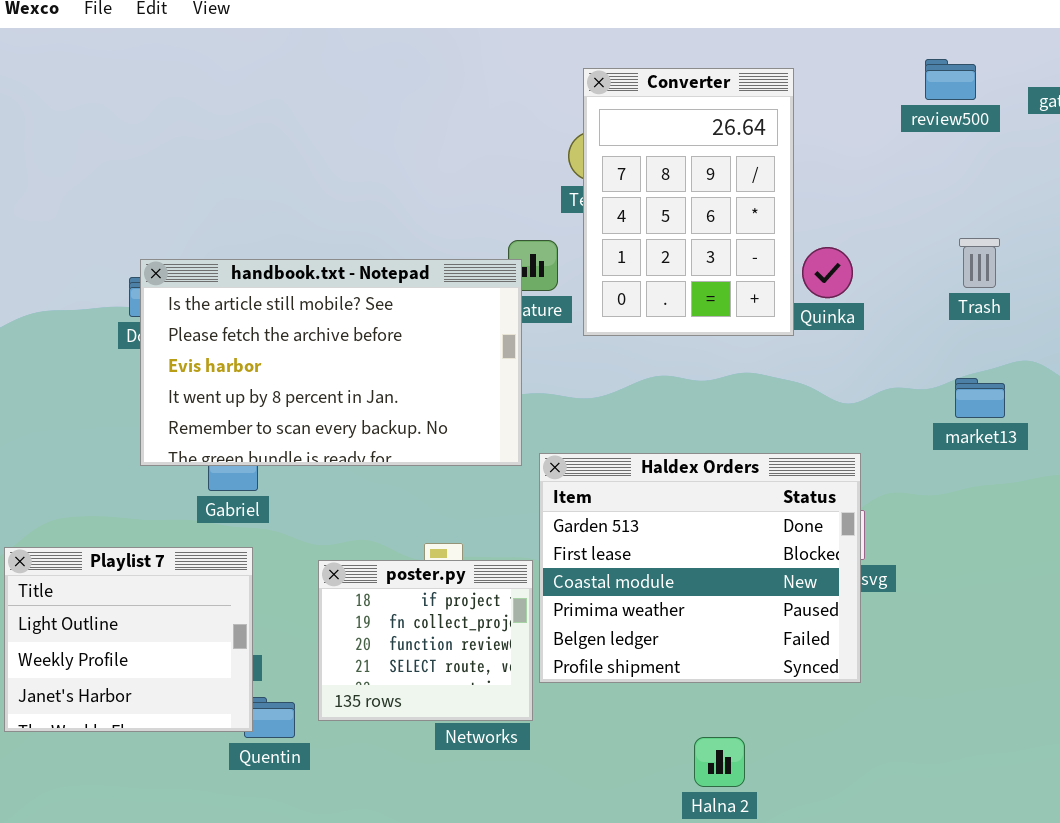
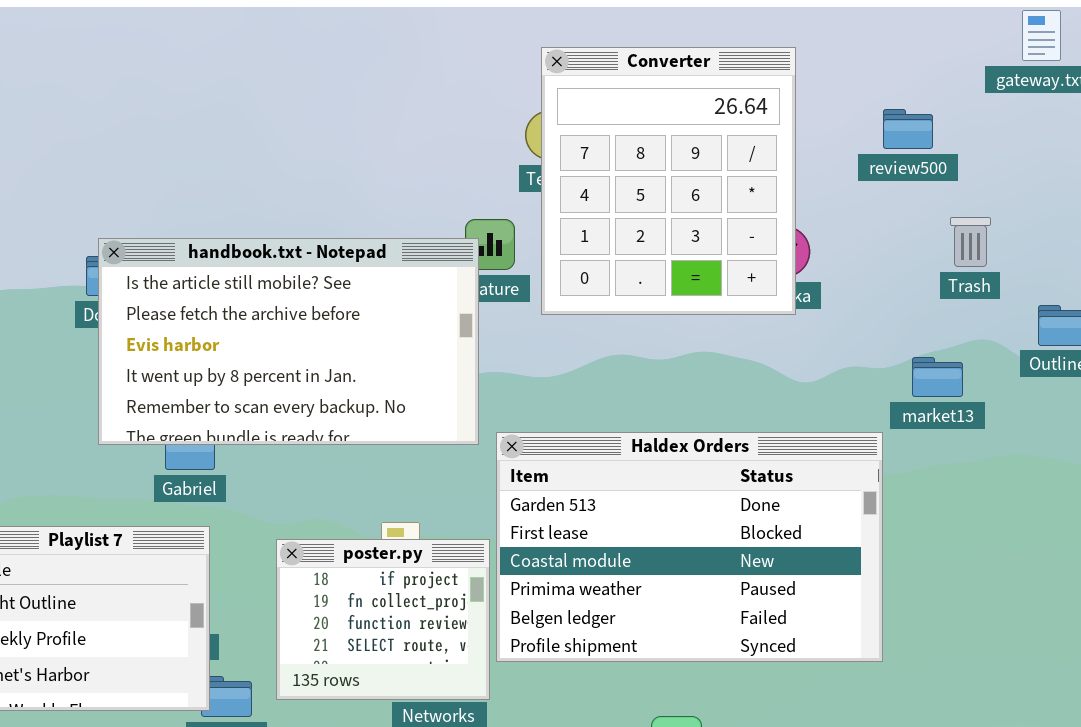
review500: [925,59,976,100] -> [883,109,933,149], moved
Converter: [583,68,794,336] -> [541,47,796,315], resized
Trash: [959,238,1000,288] -> [950,217,991,267], moved
Haldex Orders: [539,453,861,683] -> [496,432,883,662], resized

